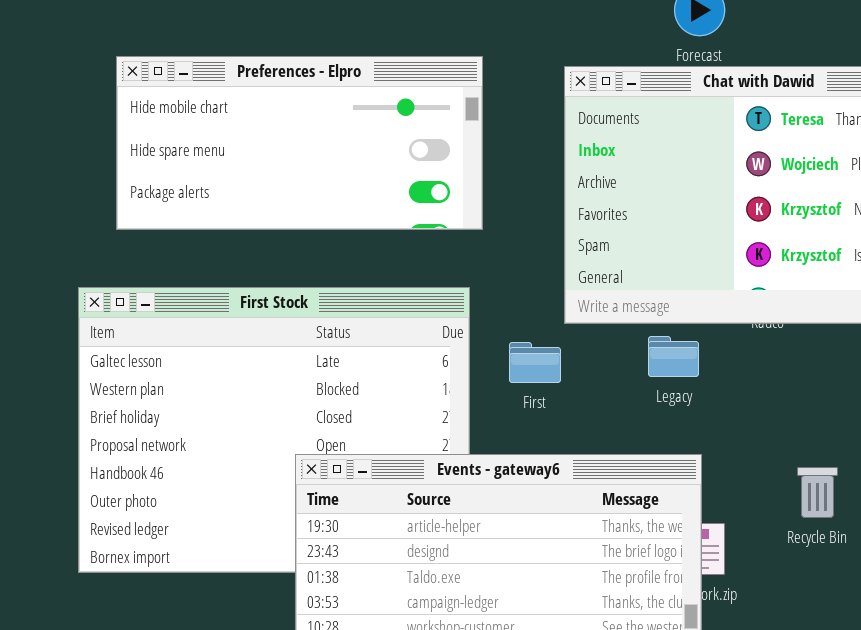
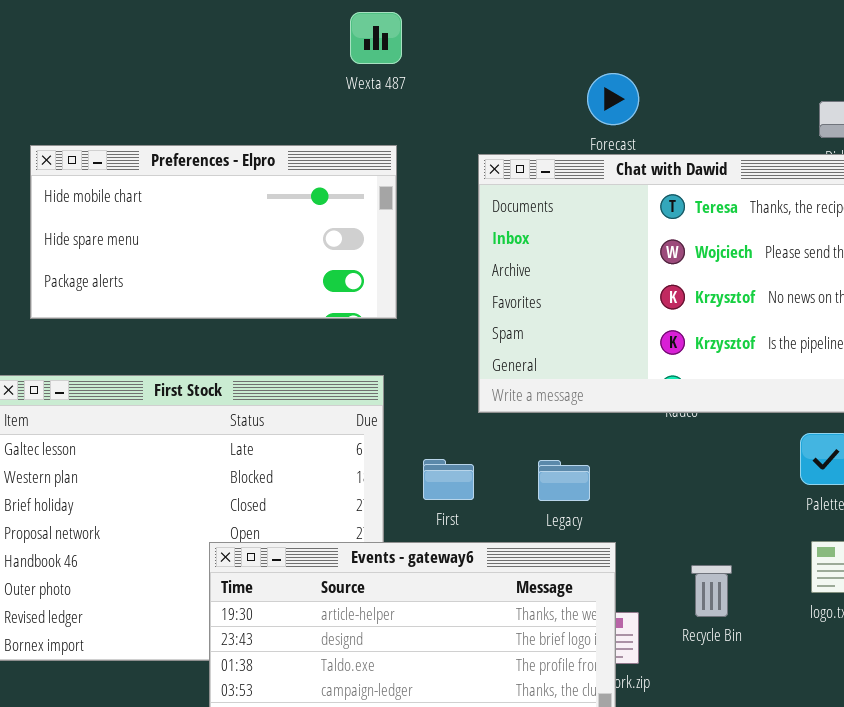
Legacy: [648,336,699,377] -> [538,460,590,501], moved
First: [509,342,561,383] -> [423,459,474,500], moved
Recycle Bin: [797,467,838,518] -> [691,565,732,617], moved

